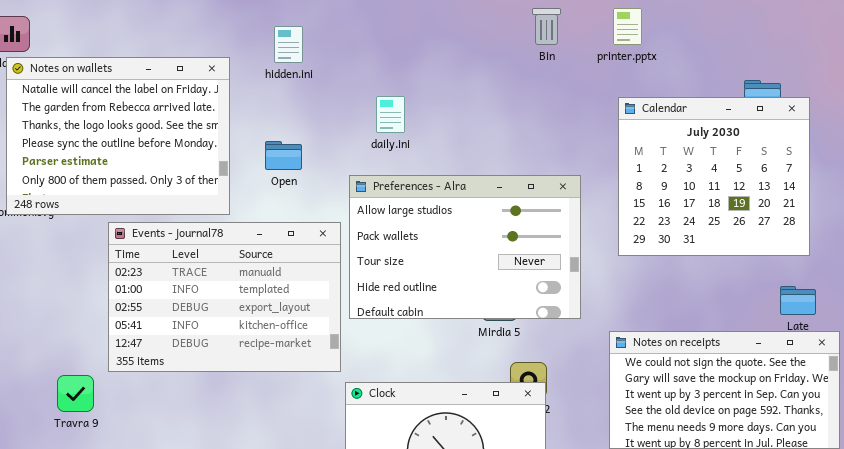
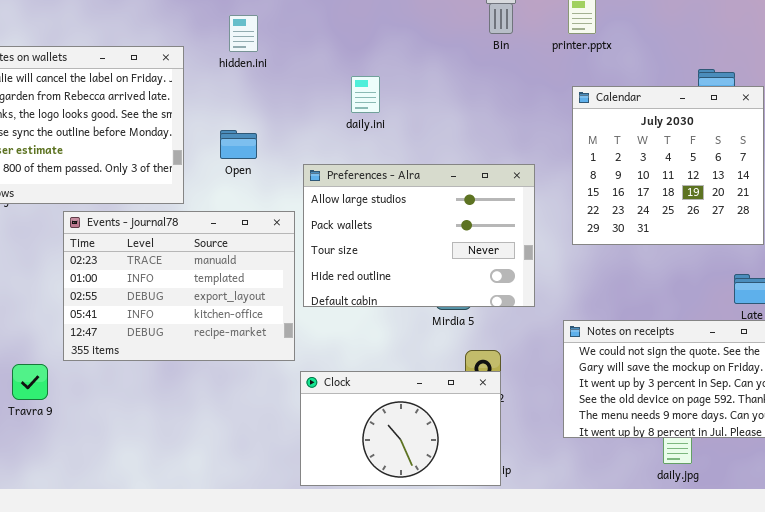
daily.ini: [376,96,405,133] -> [351,76,380,113], moved

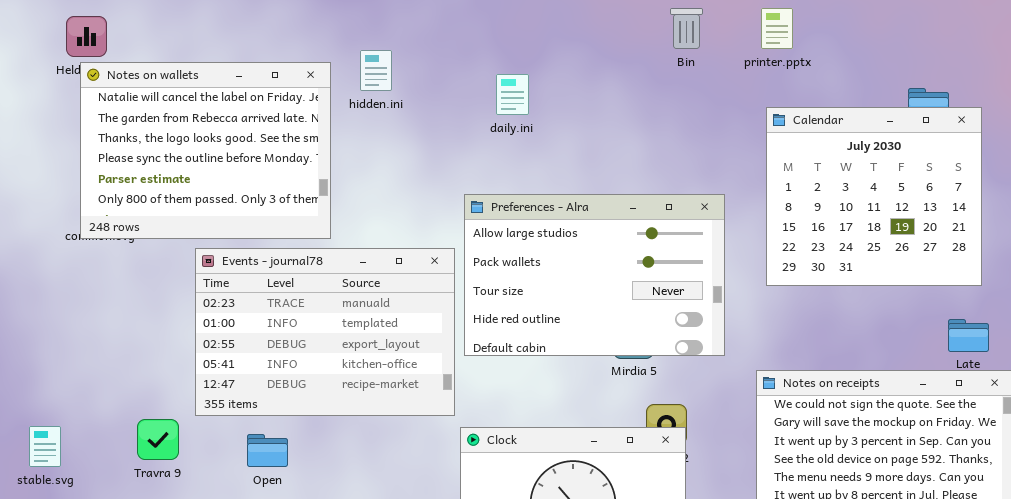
hidden.ini: [229,15,258,52] -> [360,50,392,91], moved
daily.ini: [351,76,380,113] -> [496,74,529,115], moved
Open: [220,130,257,159] -> [247,434,288,467], moved

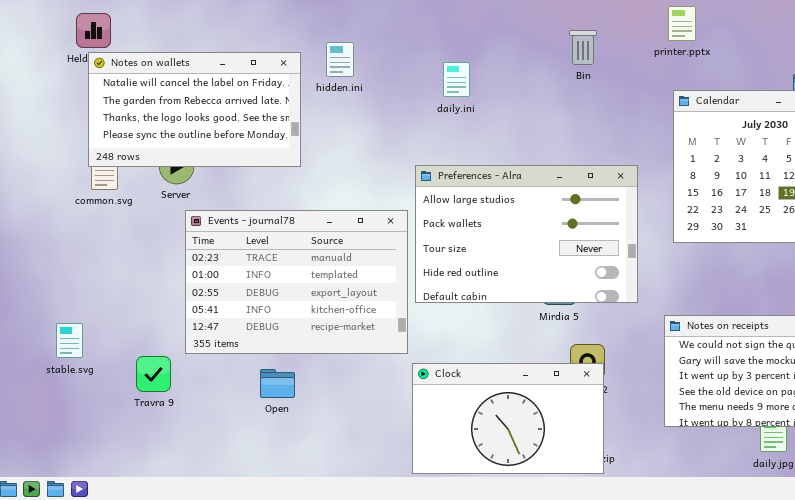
Bin: [670,8,703,49] -> [569,30,597,65], moved
Notes on wallets: [80,62,331,239] -> [88,52,301,167], resized
stable.svg: [29,426,61,467] -> [56,323,83,358], moved
Open: [247,434,288,467] -> [260,369,295,398], moved

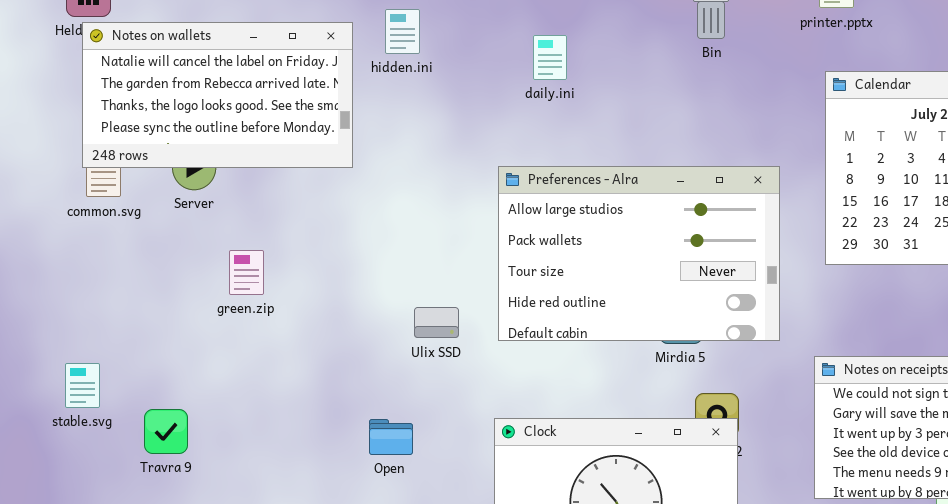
Events - journal78: [185,210,408,354] -> none, closed
stable.svg: [56,323,83,358] -> [65,363,100,408], moved
Open: [260,369,295,398] -> [369,419,413,455], moved

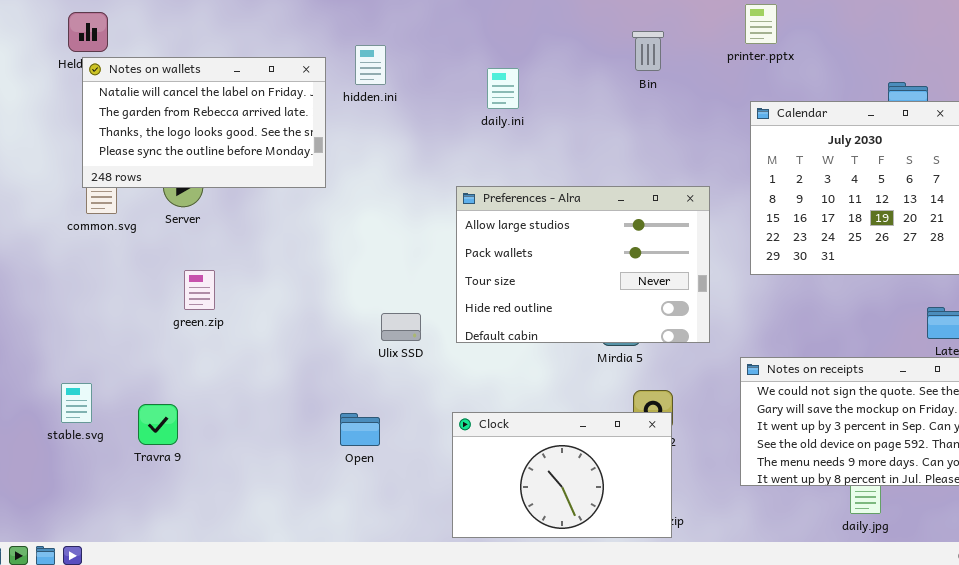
green.zip: [229,250,264,295] -> [184,270,215,310], moved
stable.svg: [65,363,100,408] -> [61,383,92,423], moved

